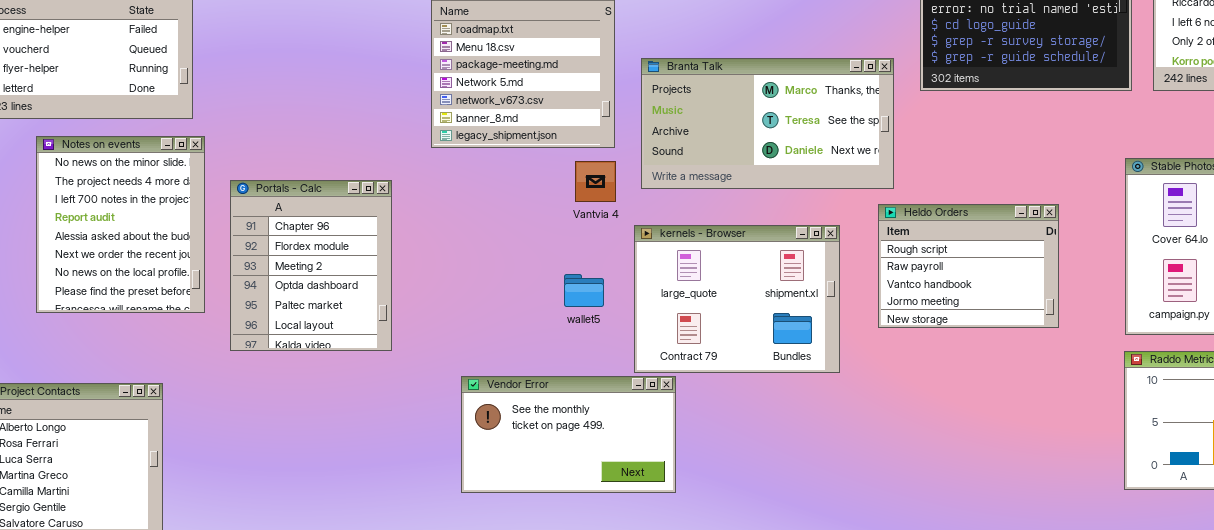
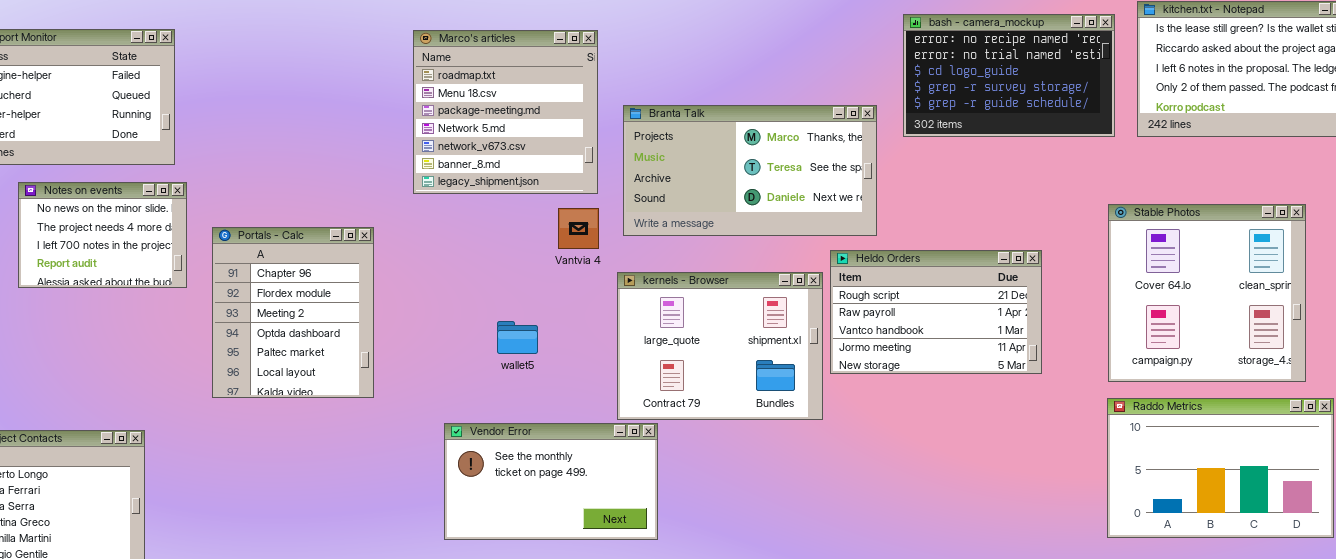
Notes on events: [36,136,205,313] -> [18,182,187,288], resized
Heldo Orders: [878,204,1059,328] -> [830,250,1042,374], resized
wallet5: [564,274,604,307] -> [497,321,538,354], moved

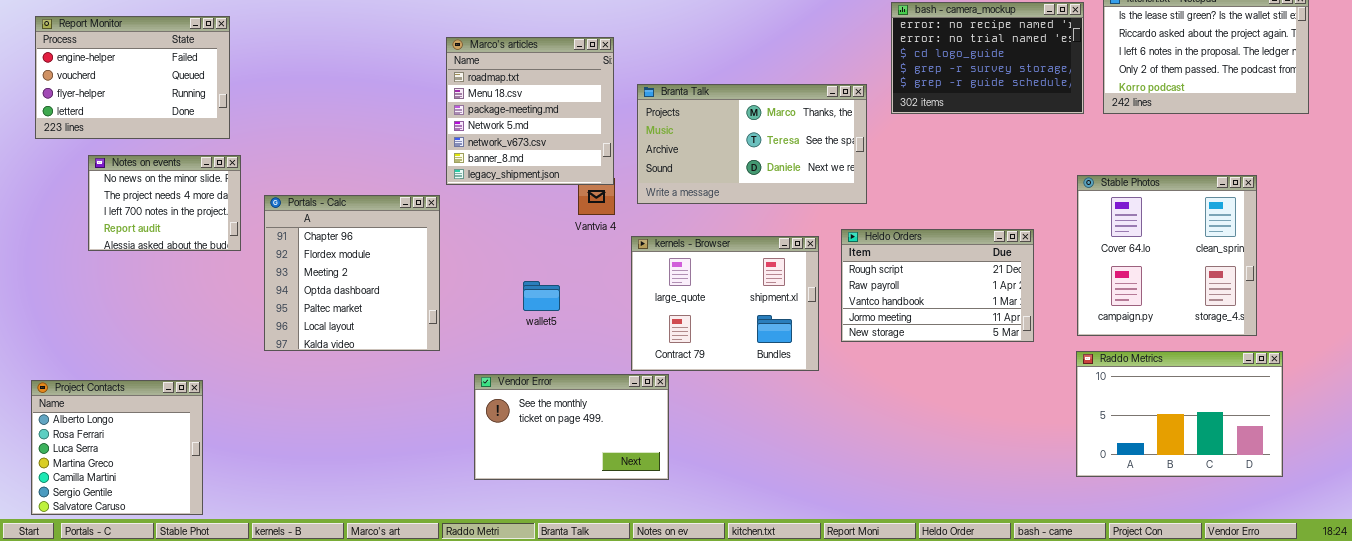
Marco's articles: [413,30,598,194] -> [446,37,614,185], moved
Portals - Calc: [212,227,374,398] -> [264,195,440,351], resized
Heldo Orders: [830,250,1042,374] -> [841,229,1034,342], moved

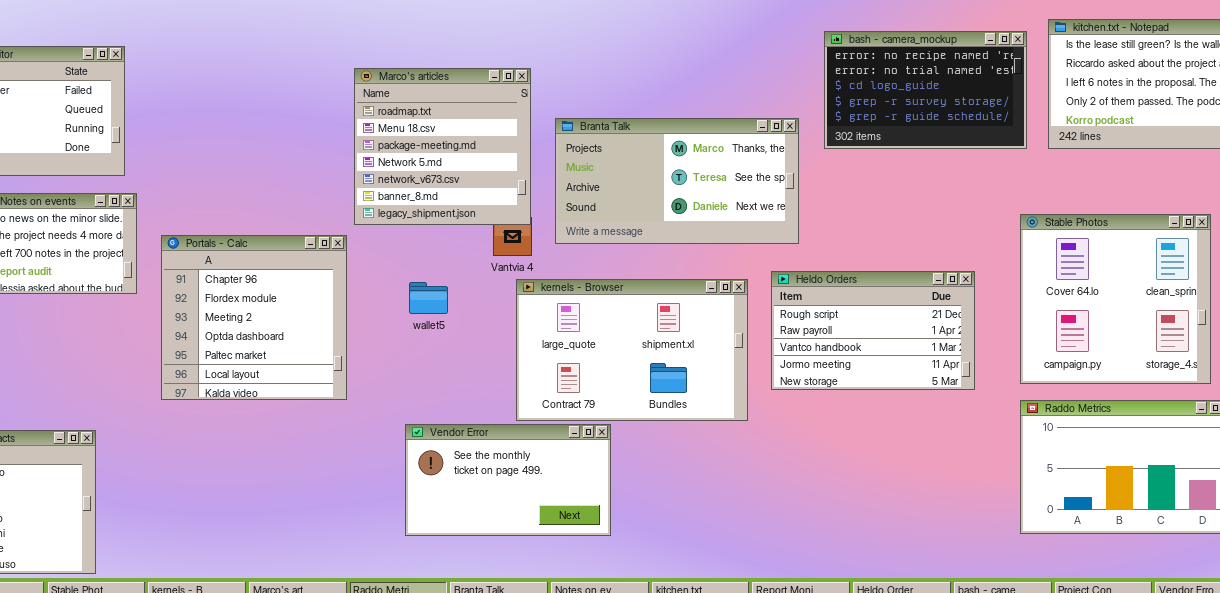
kernels - Browser: [631,236,819,371] -> [516,279,748,421], resized
wallet5: [523,281,560,311] -> [409,282,448,314], moved
Vendor Error: [474,374,669,480] -> [405,424,611,536], moved

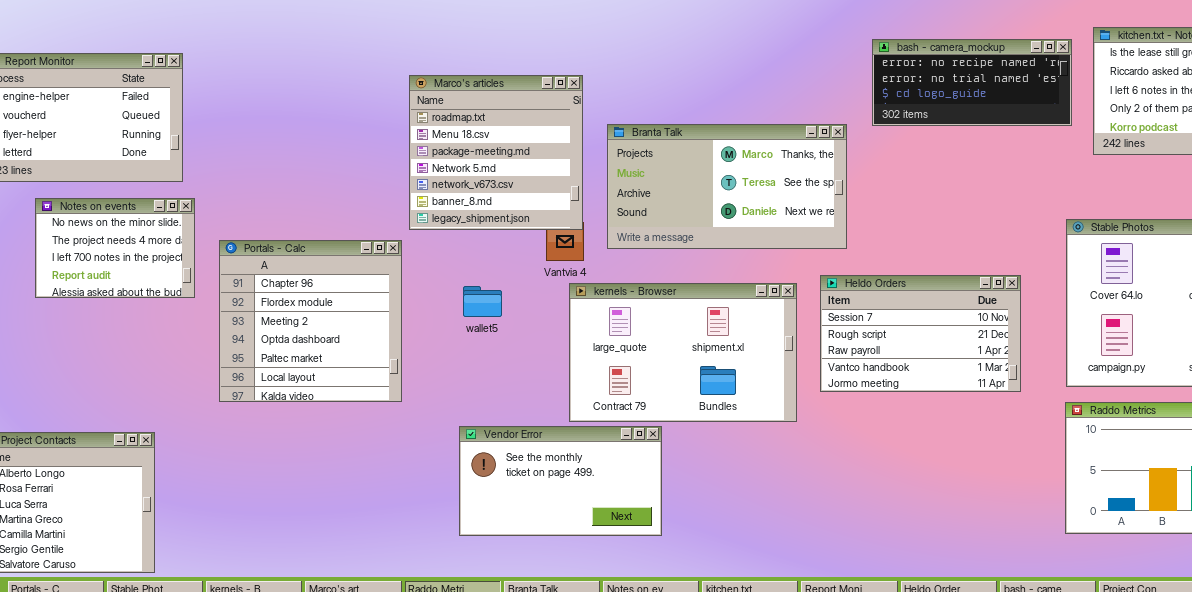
bash - camera_mockup: [824,31,1027,149] -> [872,39,1072,126], resized
Heldo Orders: [771,271,975,390] -> [820,275,1021,392], scrolled up 1 row

